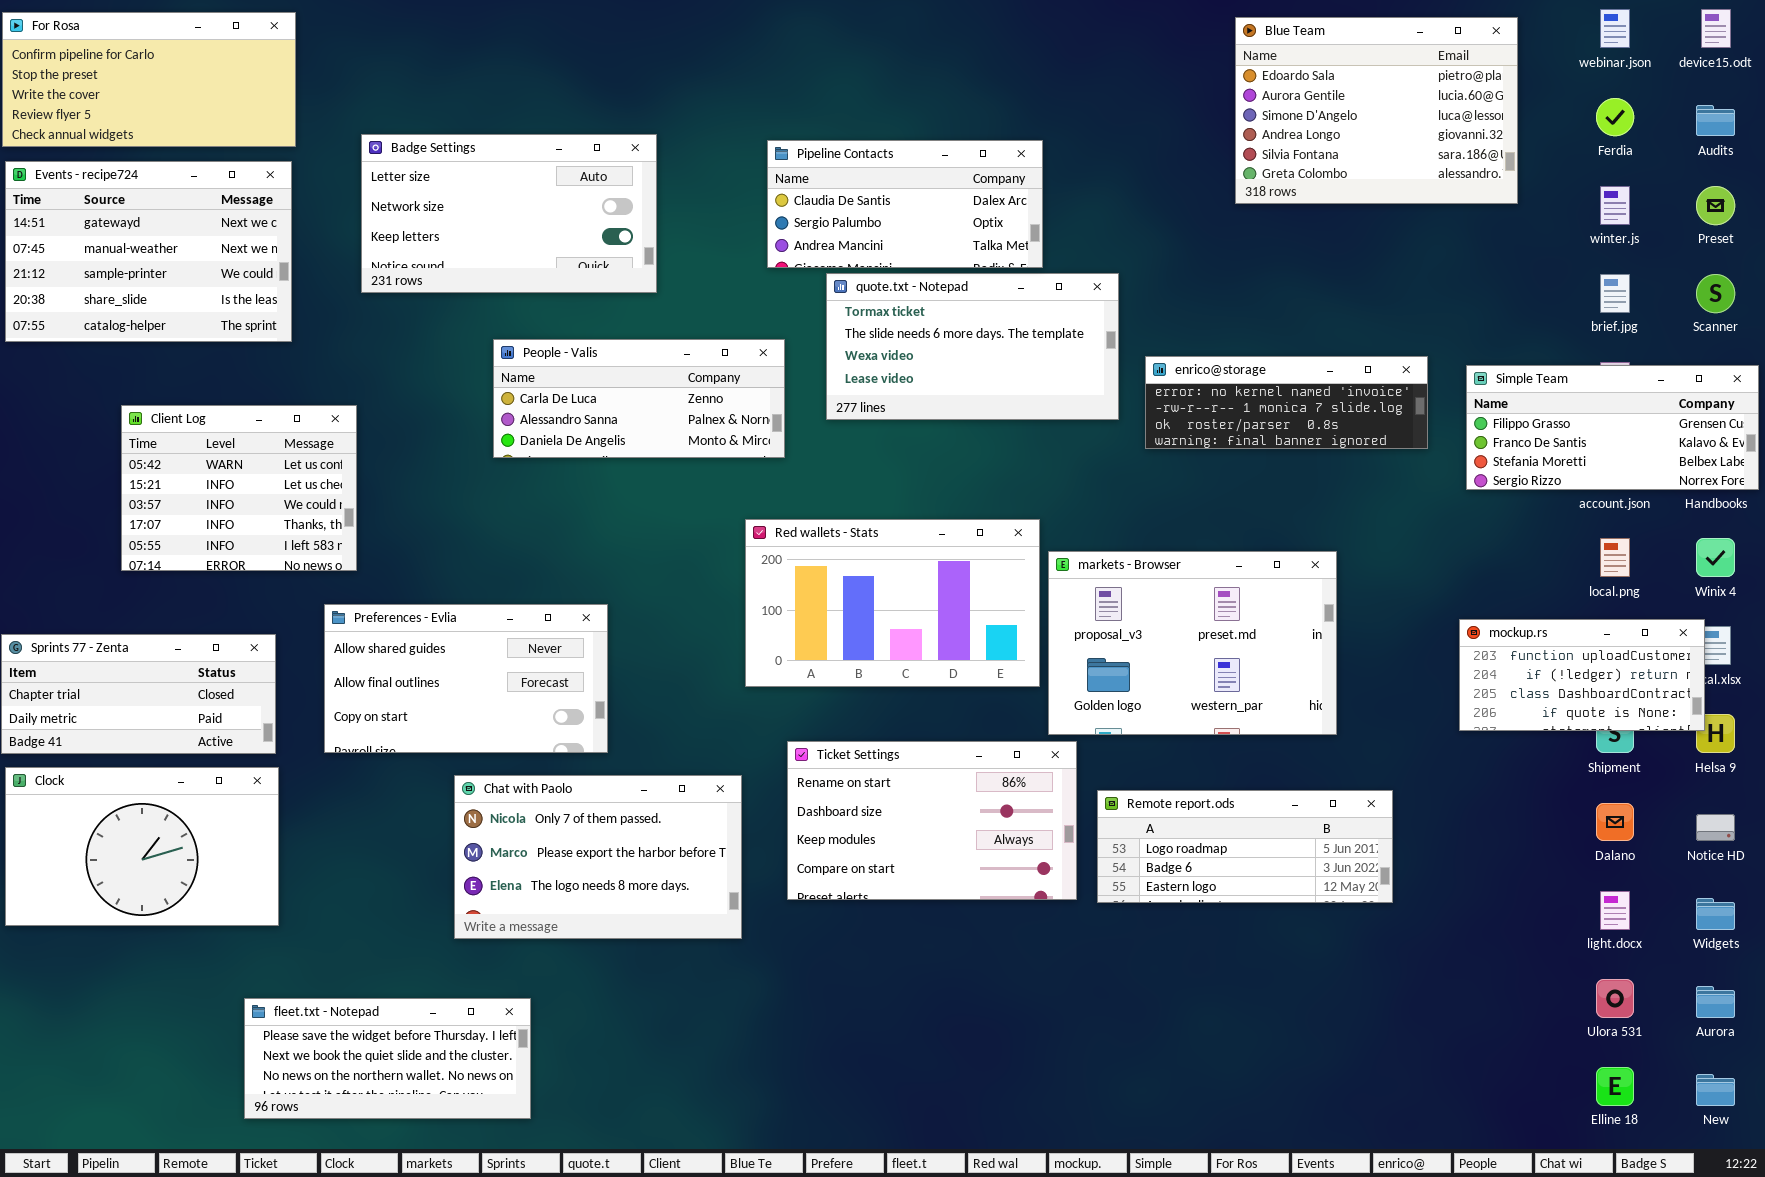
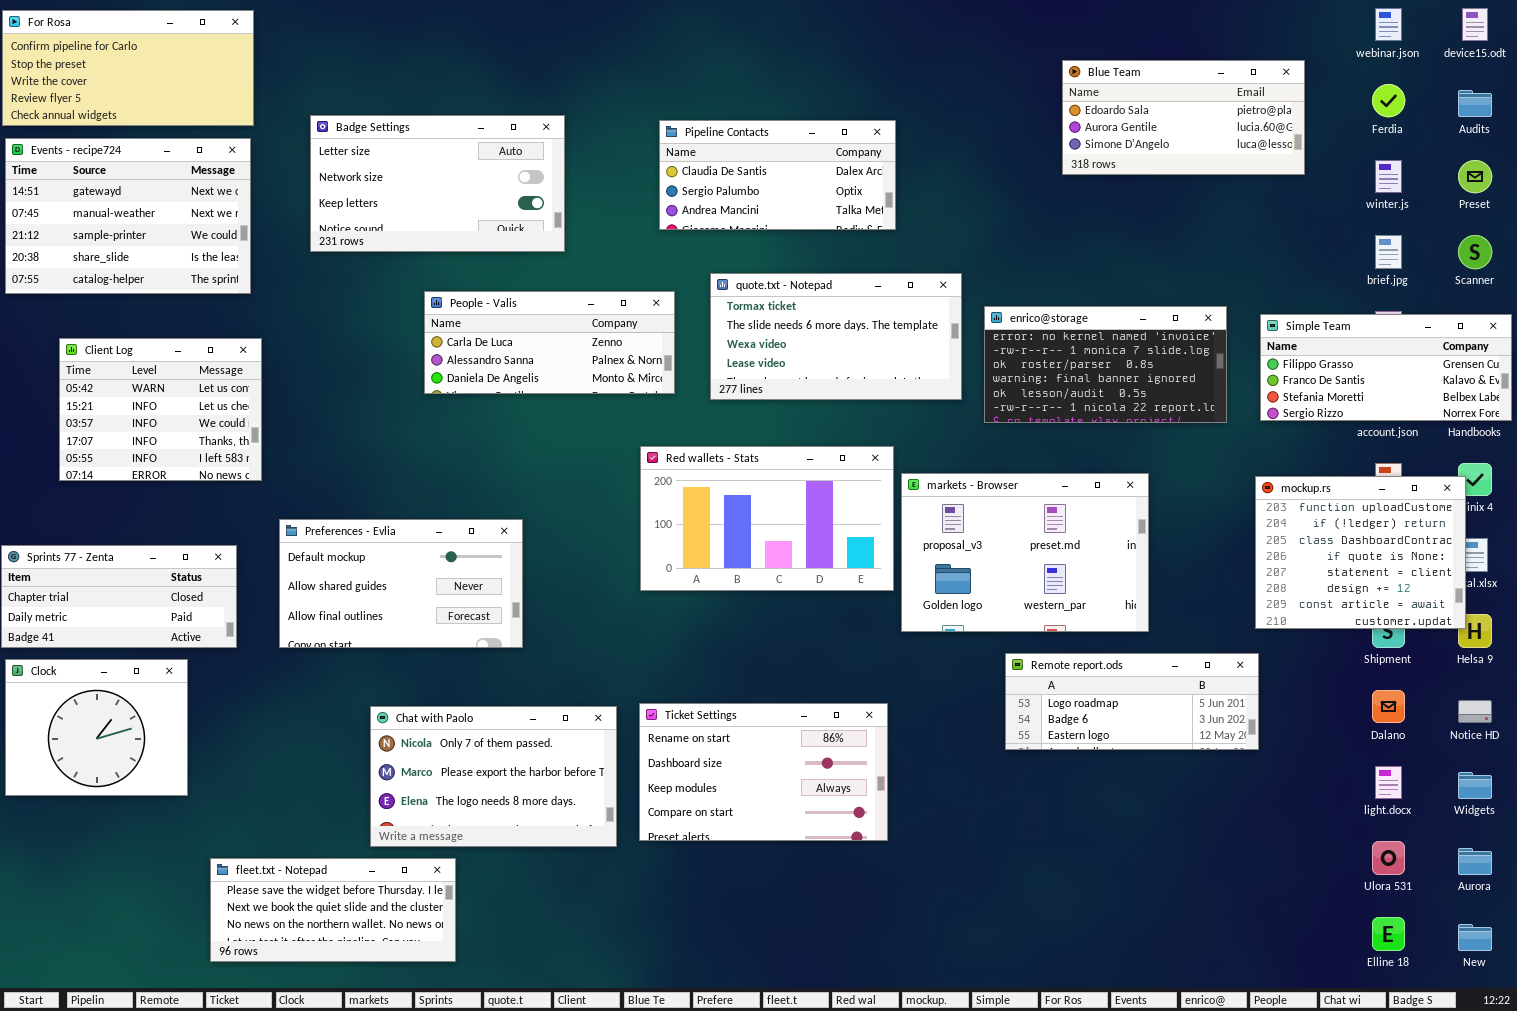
Blue Team: [1235,17,1518,204] -> [1062,60,1305,175], resized
quote.txt - Notepad: [826,273,1119,420] -> [710,273,962,400], moved
enrico@storage: [1145,356,1428,449] -> [984,306,1227,423], resized
Client Log: [121,405,357,571] -> [59,338,262,481], moved
Preferences - Evlia: [324,604,608,753] -> [279,519,523,648], scrolled up 1 row
mockup.rs: [1459,619,1705,731] -> [1255,476,1466,629], resized
Ticket Settings: [787,741,1077,900] -> [639,703,888,841], moved
Clock: [5,767,279,926] -> [5,659,188,796], resized
Chat with Paolo: [454,775,742,939] -> [370,706,617,847], moved
Remote report.ods: [1097,790,1393,903] -> [1005,653,1259,750], moved

